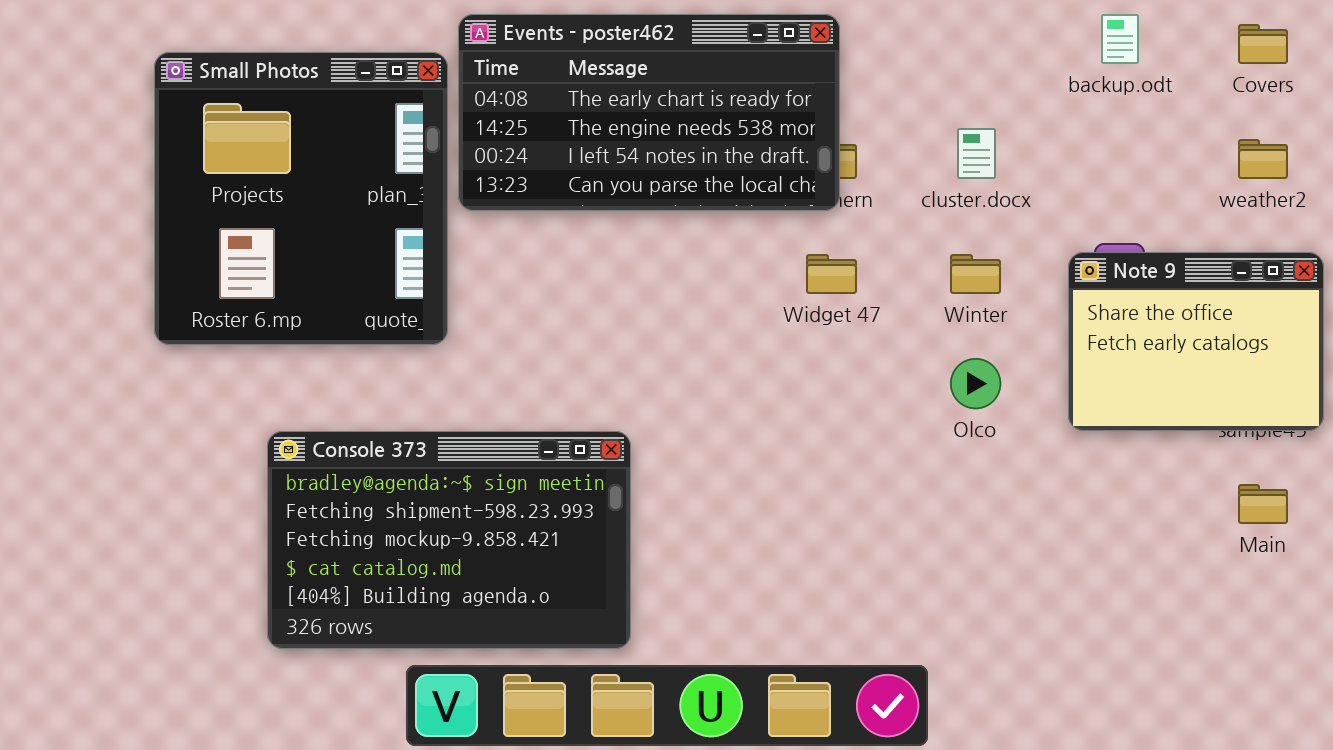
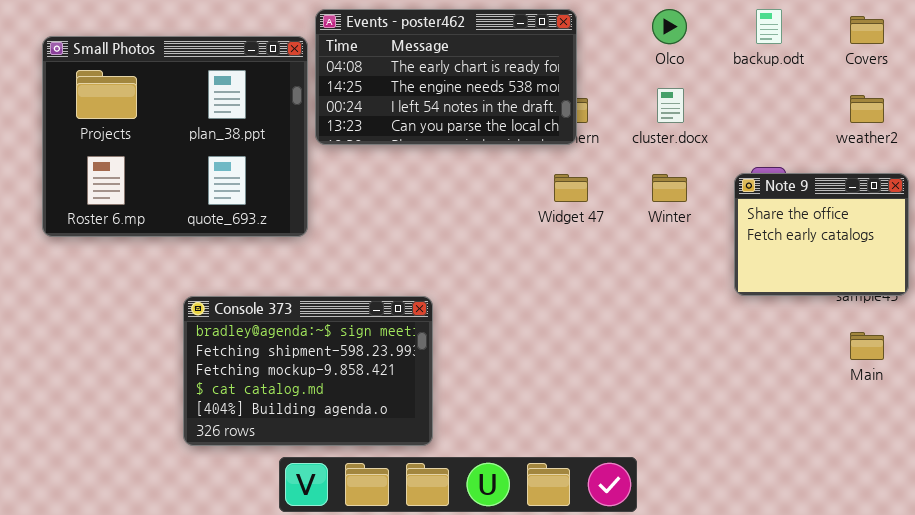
Small Photos: [154,52,448,345] -> [42,36,308,237], resized
Olco: [950,358,1001,409] -> [652,9,687,44], moved

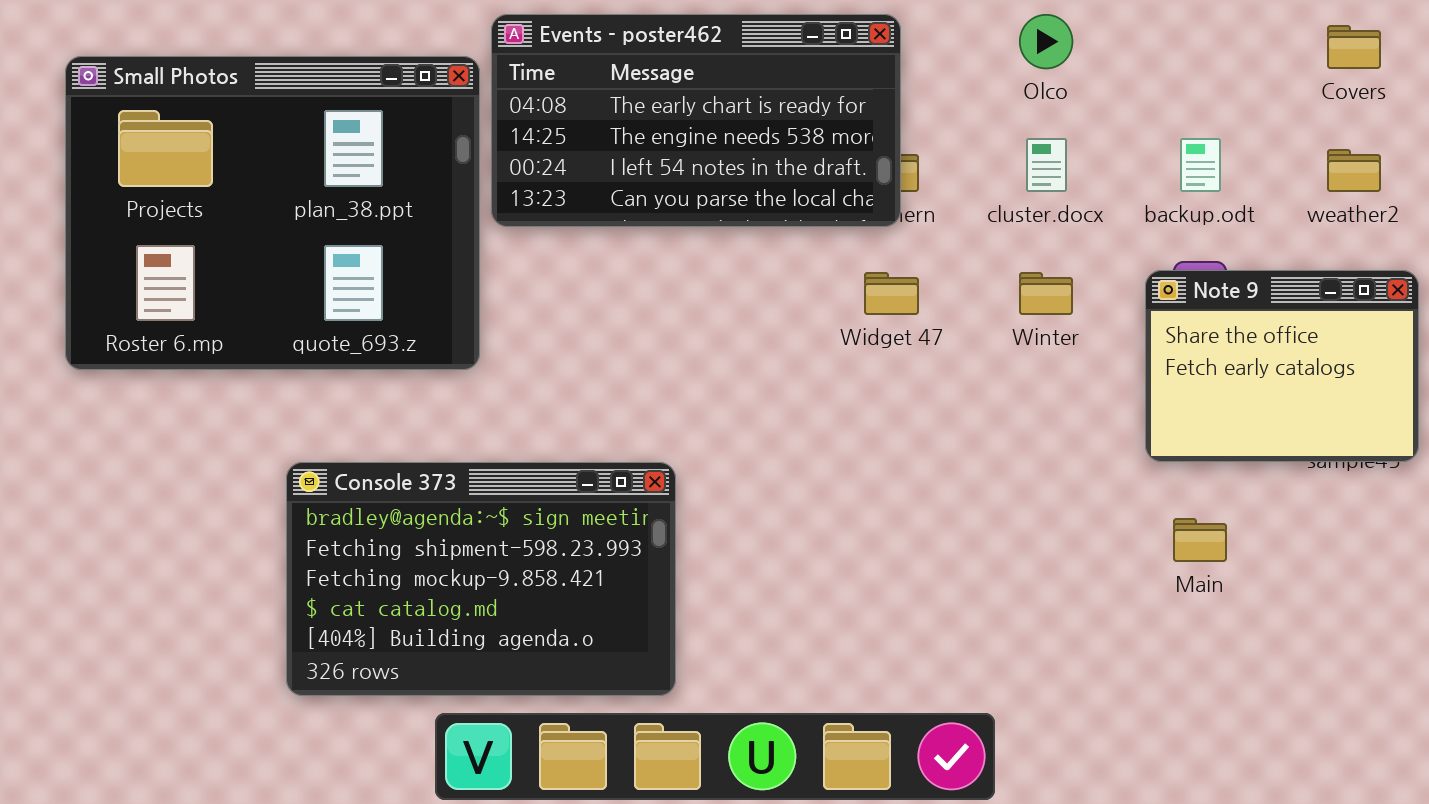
backup.odt: [756,9,782,44] -> [1180,138,1221,192], moved
Main: [850,332,884,360] -> [1173,518,1227,562], moved

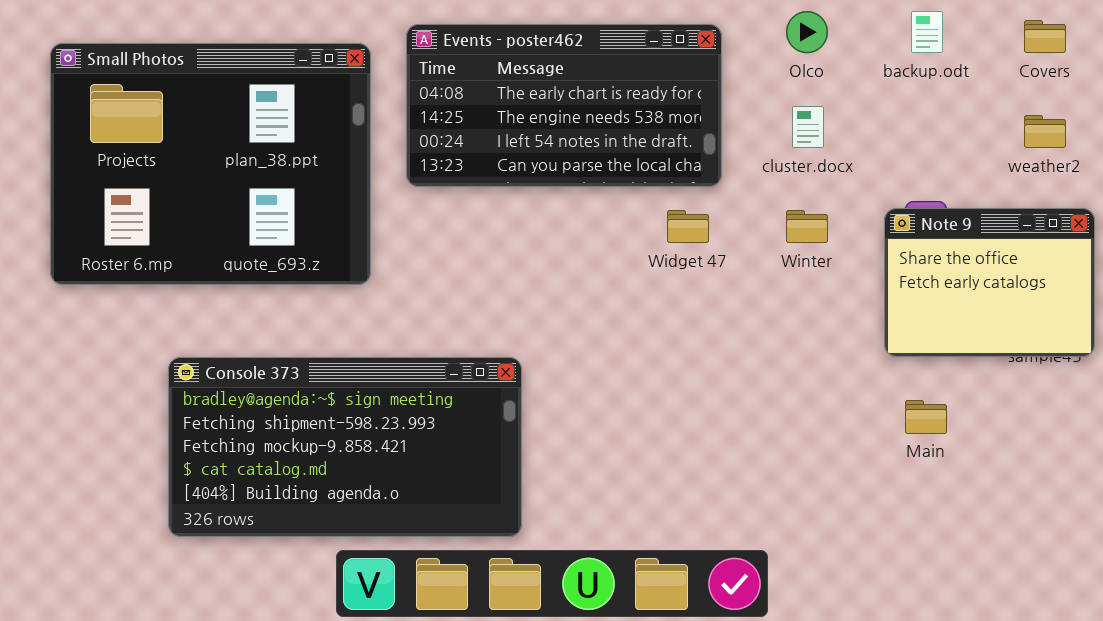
Events - poster462: [491,14,901,227] -> [406,24,722,187], moved
backup.odt: [1180,138,1221,192] -> [911,11,943,53], moved
Console 373: [286,462,676,696] -> [168,357,522,537], resized

